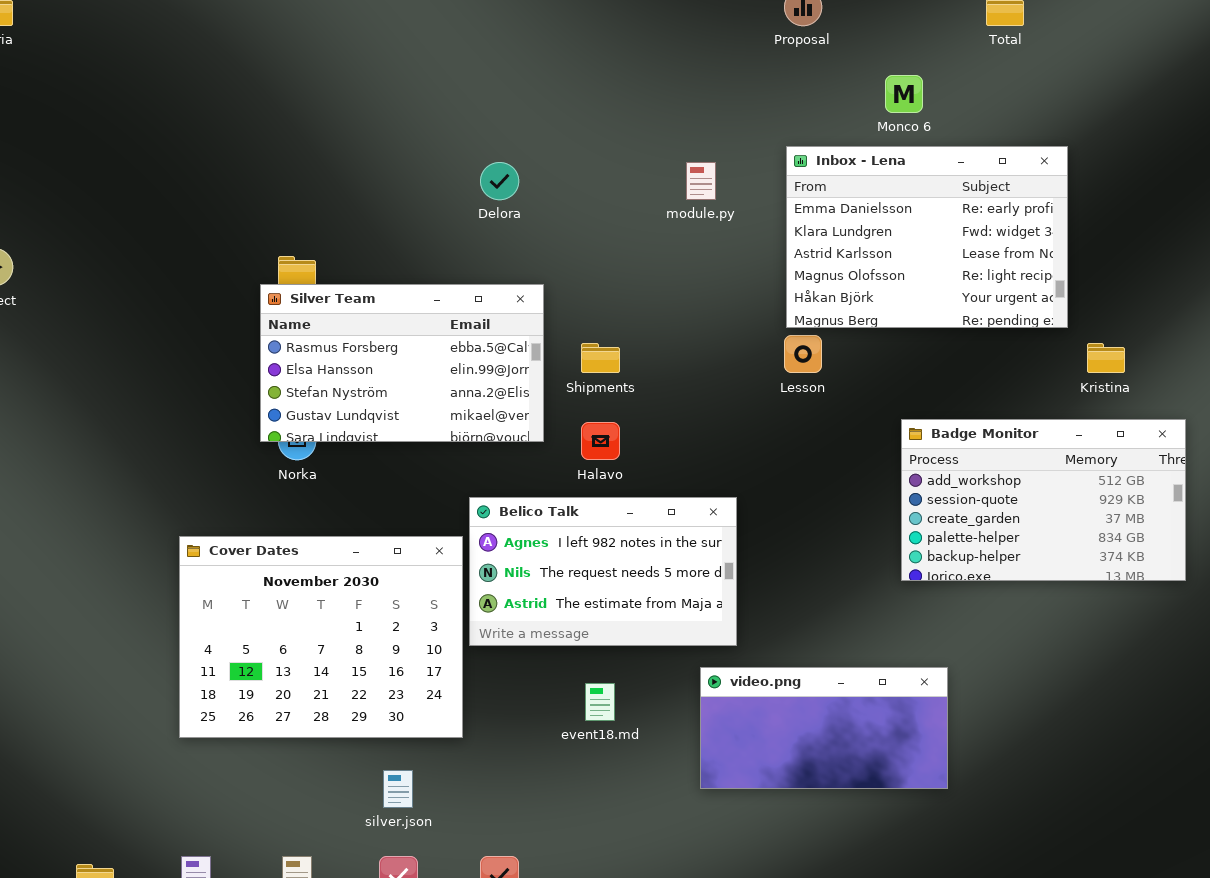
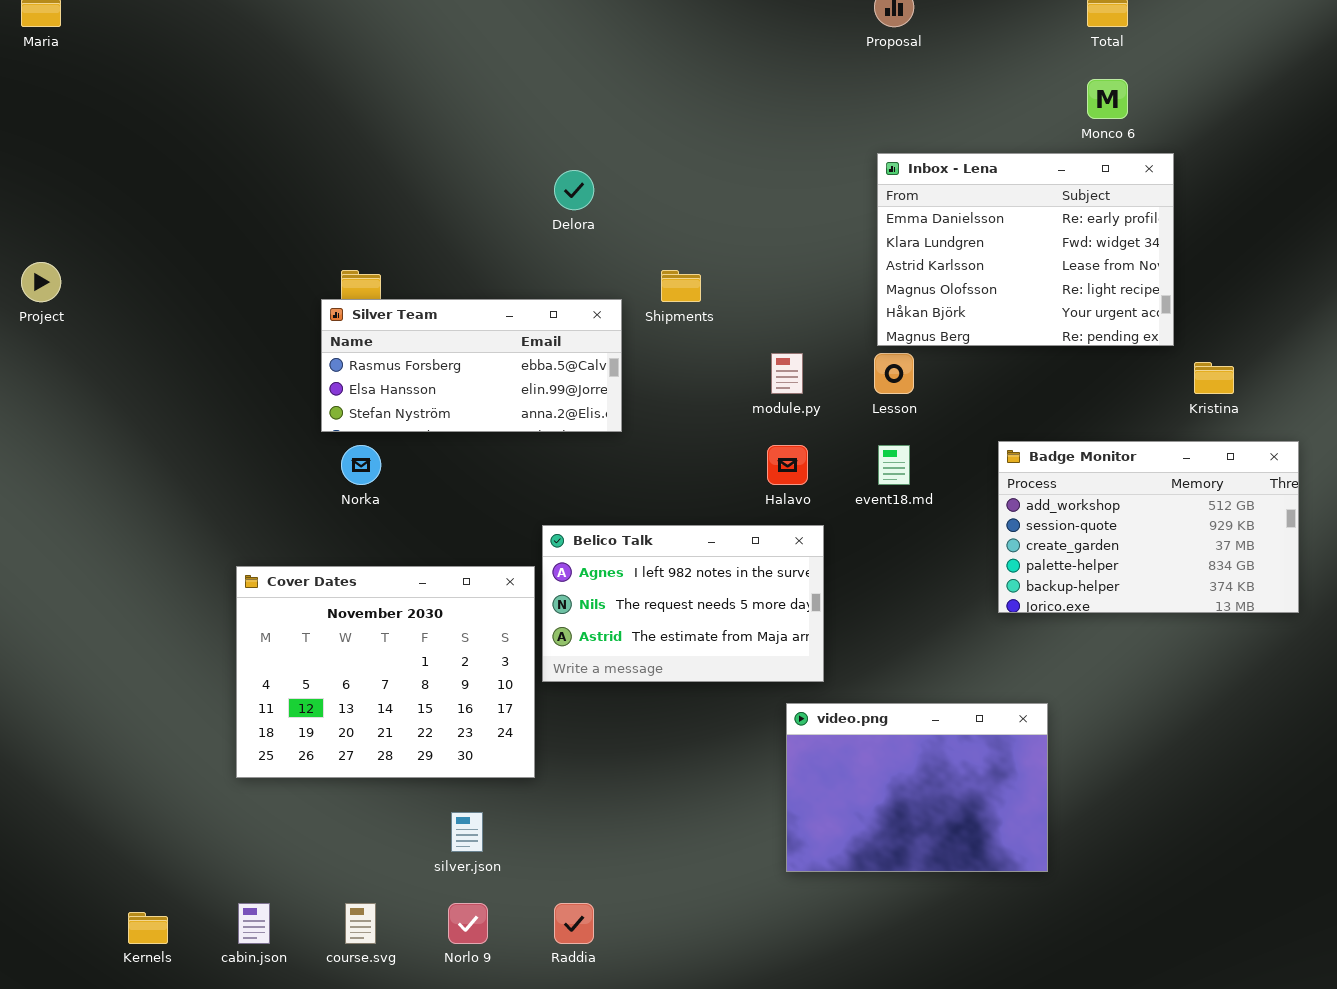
Monco 6: [885,75,923,113] -> [1087,79,1128,119], moved
module.py: [686,162,716,200] -> [771,353,803,394], moved
Silver Team: [260,284,544,442] -> [321,299,622,432], resized
Shipments: [581,343,620,373] -> [661,270,701,302], moved
Halavo: [581,422,620,460] -> [767,445,808,485], moved
video.png: [700,667,948,789] -> [786,703,1048,872], resized
event18.md: [585,683,615,721] -> [878,445,910,485], moved

